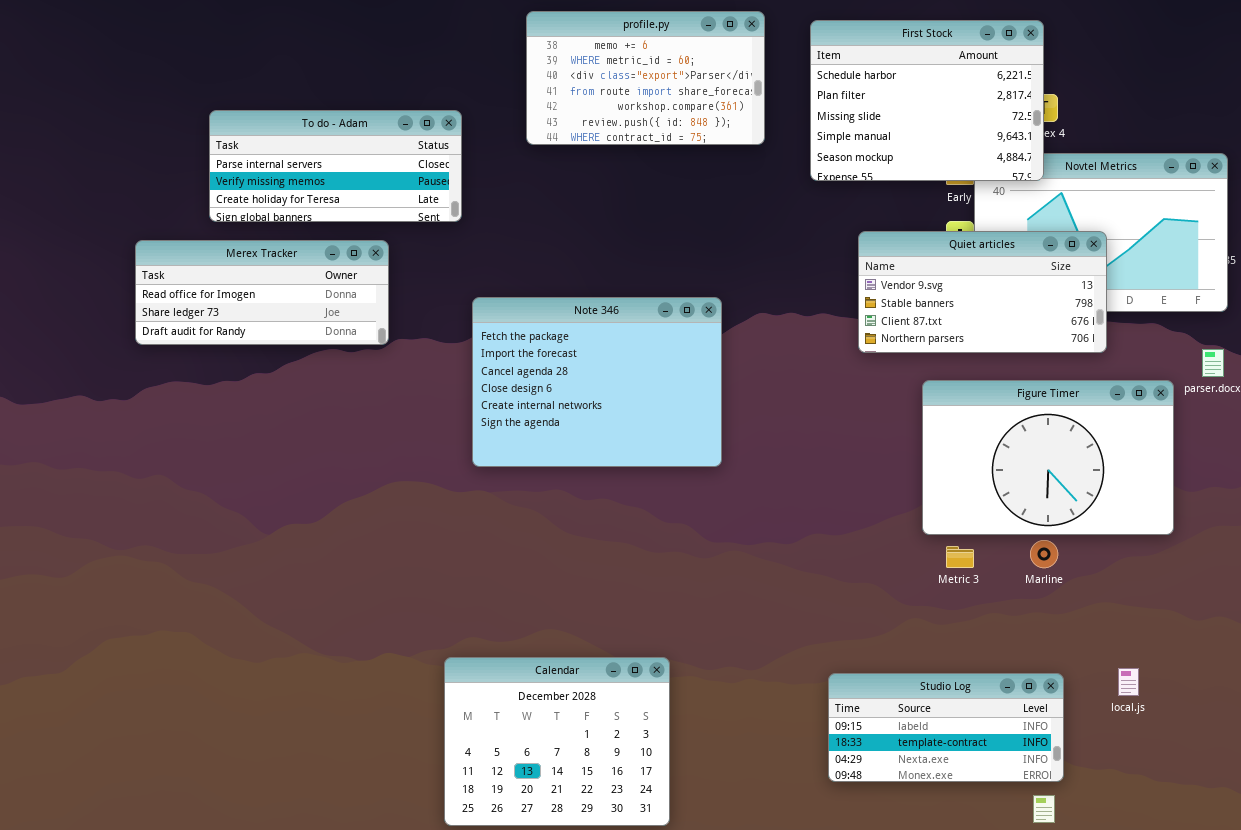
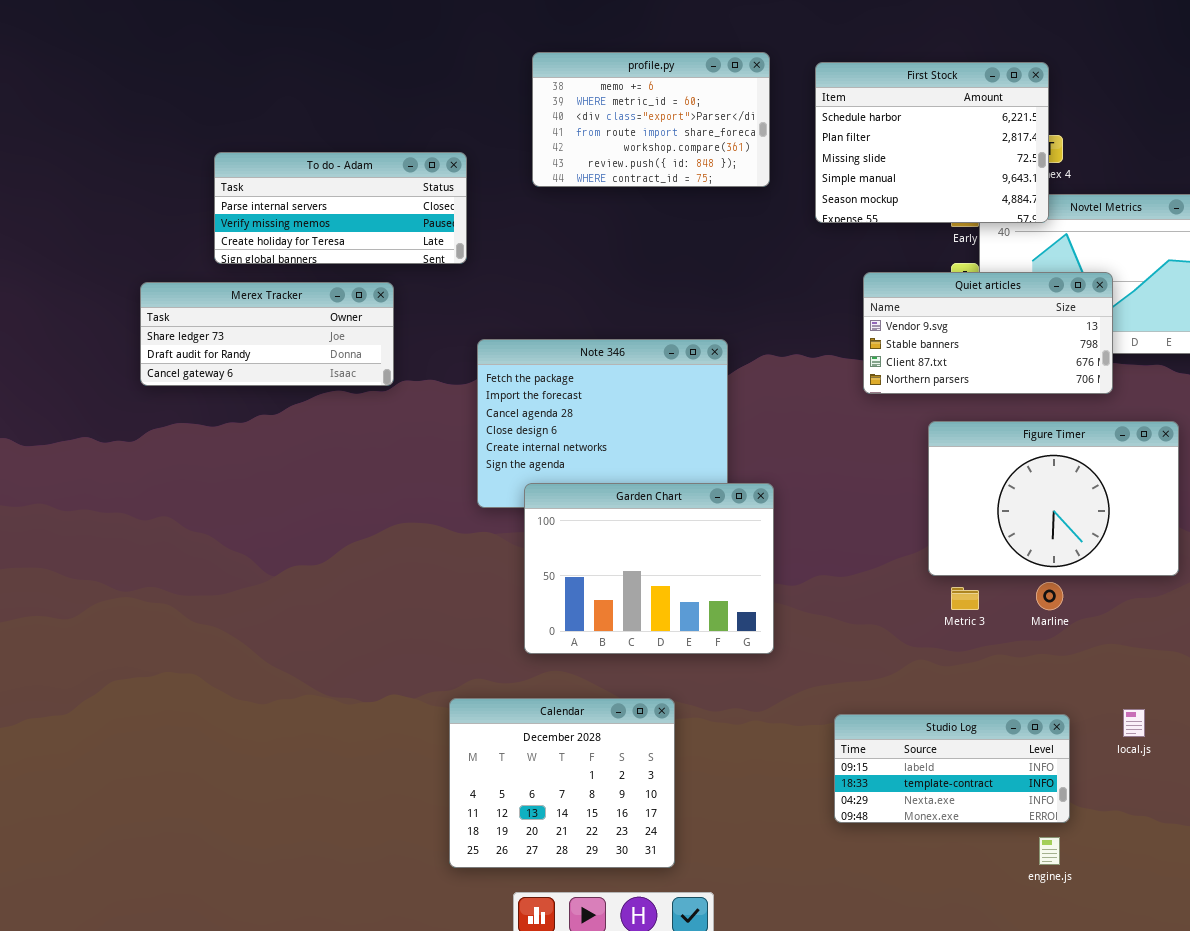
Merex Tracker: [135,240,389,345] -> [140,282,394,386], scrolled down 1 row
Garden Chart: none -> [524,483,774,654], opened

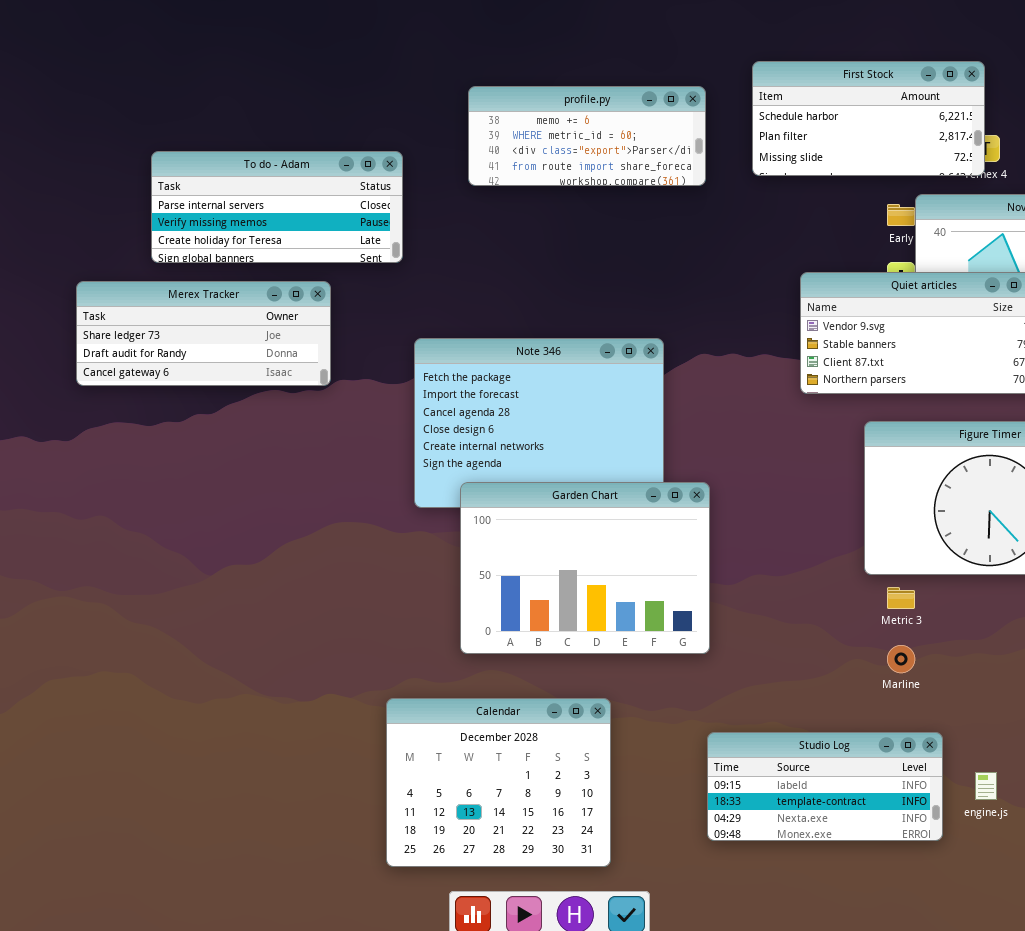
profile.py: [532,52,770,187] -> [468,86,706,186], resized
First Stock: [815,62,1049,223] -> [752,61,985,176], resized
Marline: [1036,582,1063,610] -> [887,645,915,673], moved
Studio Log: [834,714,1070,823] -> [707,732,943,841], moved
engine.js: [1039,837,1060,865] -> [975,772,997,800], moved

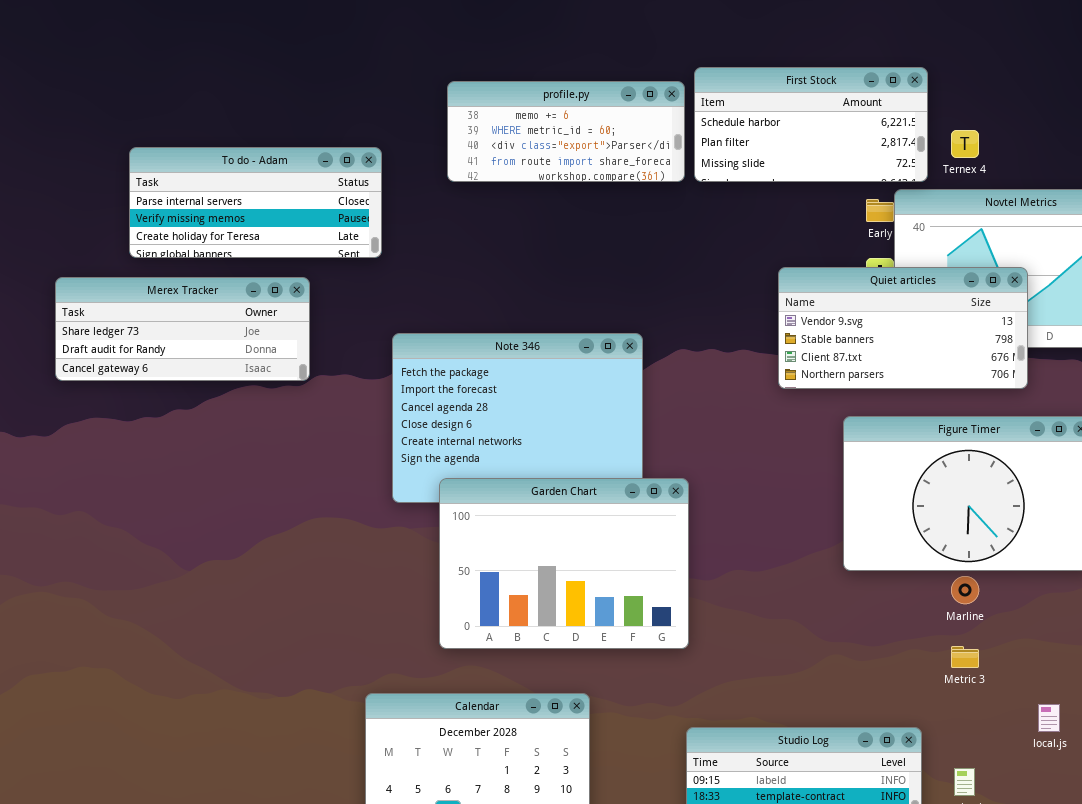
First Stock: [752,61,985,176] -> [694,67,928,182], moved
Metric 3: [887,587,915,609] -> [951,646,979,668], moved
Marline: [887,645,915,673] -> [951,576,979,604], moved

